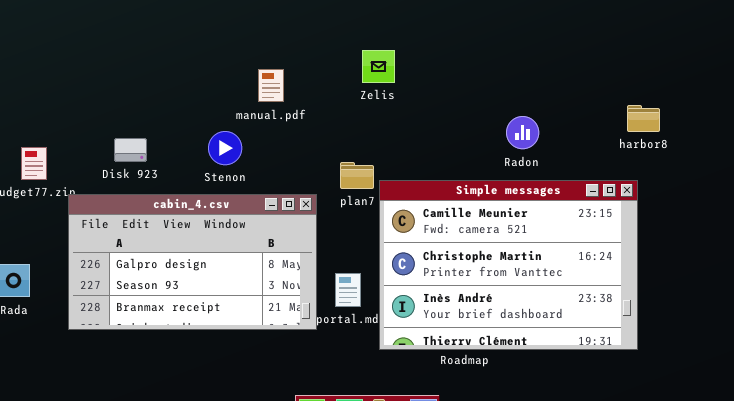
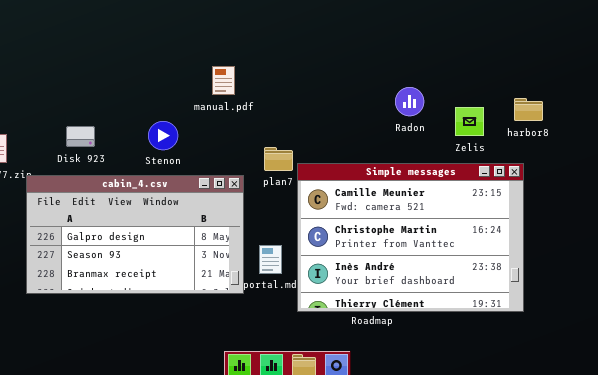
Zelis: [362,50,395,83] -> [455,107,484,136], moved
manual.pdf: [258,69,284,102] -> [212,66,235,95], moved
Radon: [506,116,539,149] -> [395,87,424,116], moved

